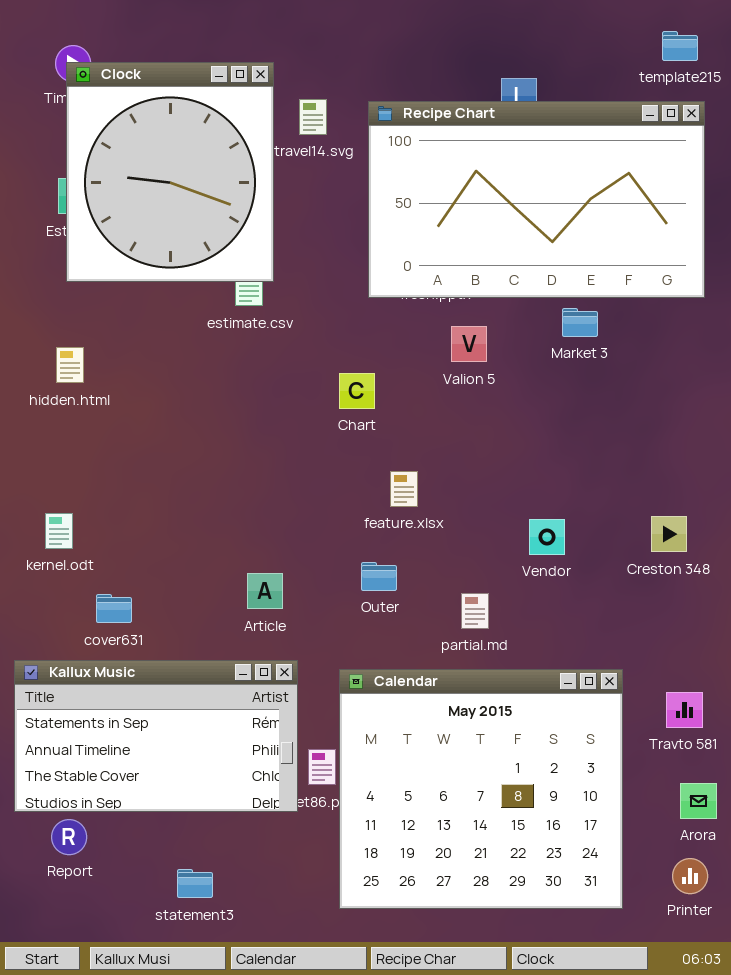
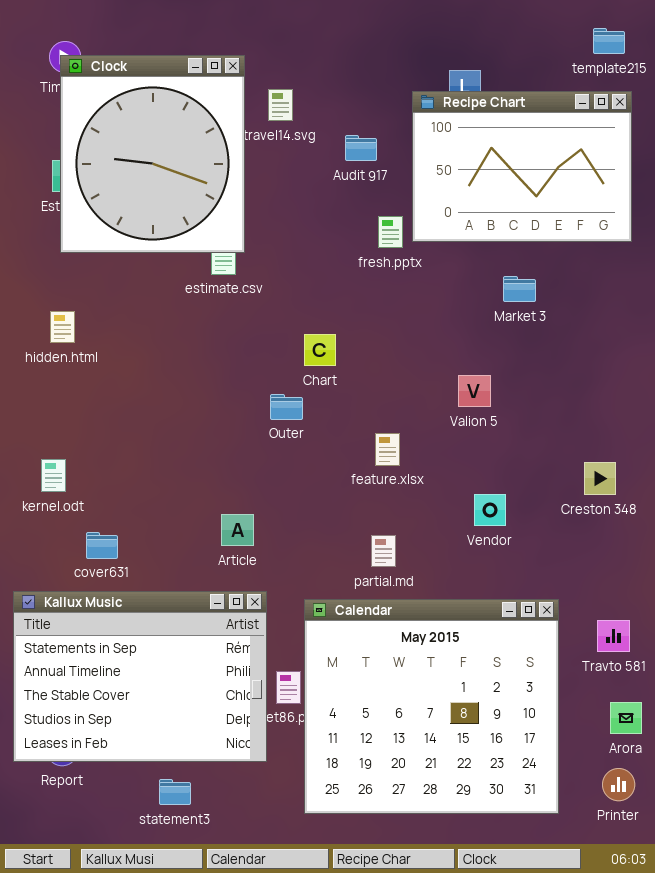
Recipe Chart: [368,101,705,298] -> [412,91,632,242], resized
Valion 5: [451,326,487,362] -> [458,375,491,407], moved
feature.xlsx: [390,471,418,507] -> [375,433,400,466], moved
Vendor: [529,519,565,555] -> [474,494,506,526], moved
Outer: [361,562,397,591] -> [270,394,303,420], moved
partial.md: [461,593,489,629] -> [371,535,396,567], moved
Kallux Music: [14,660,298,812] -> [13,591,267,762], resized

